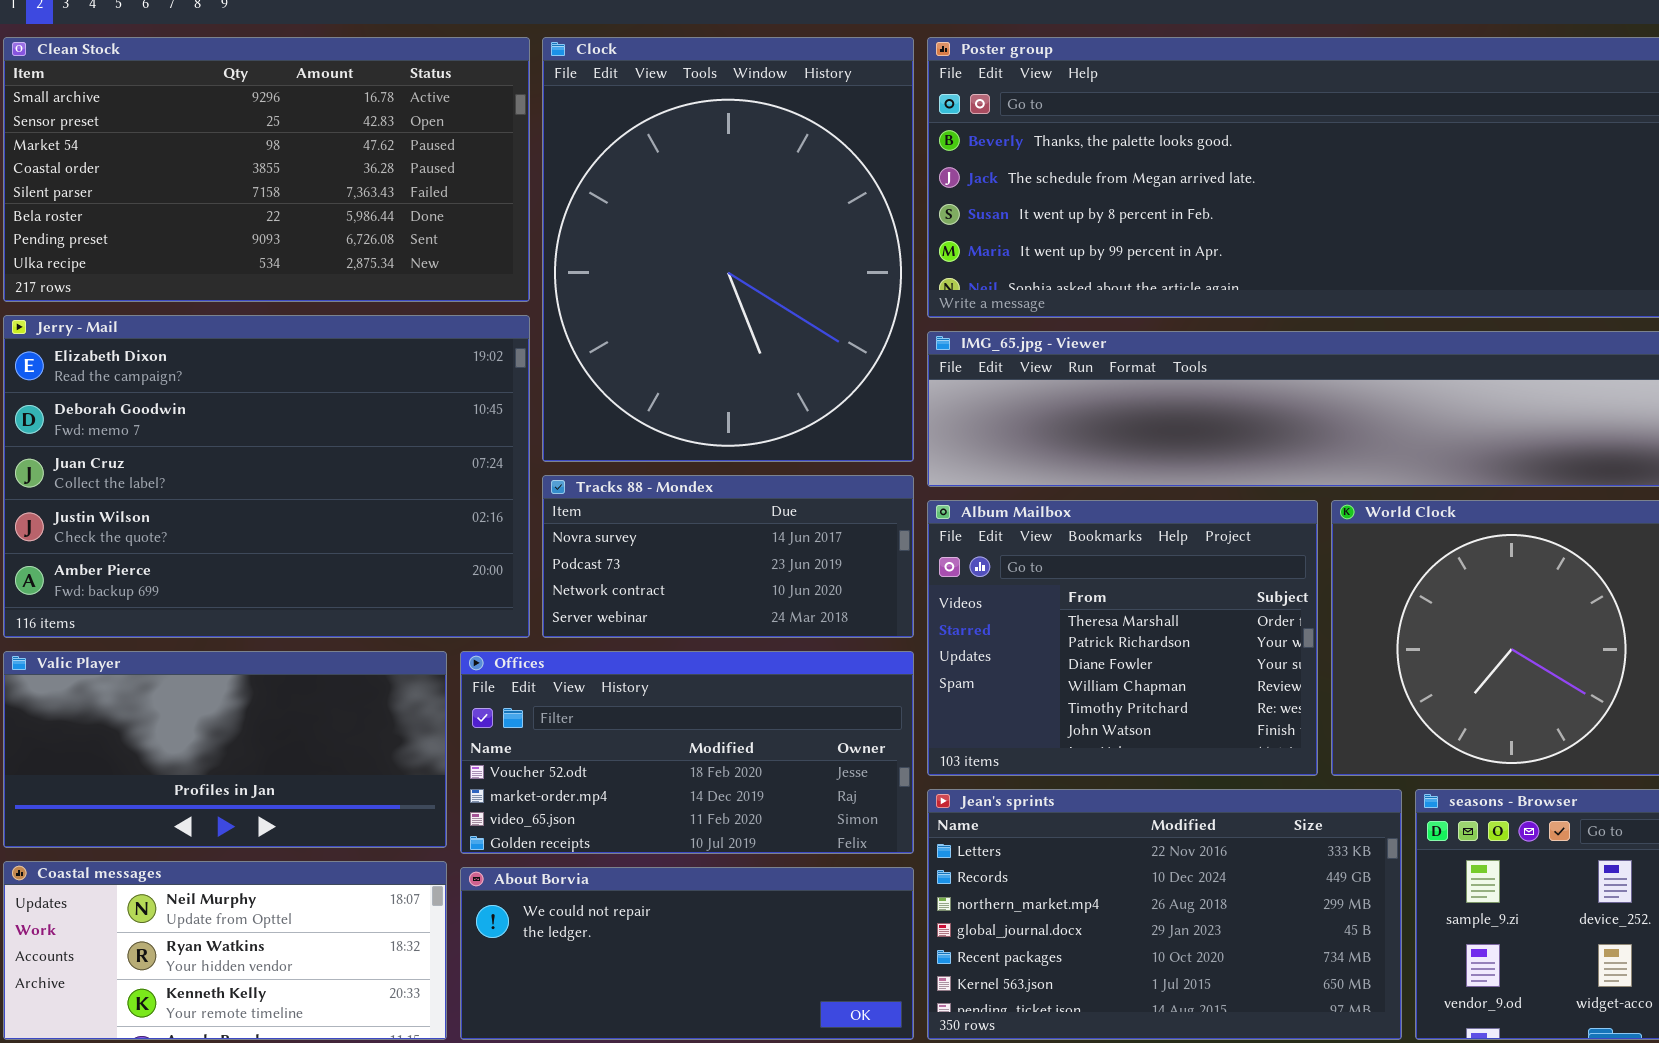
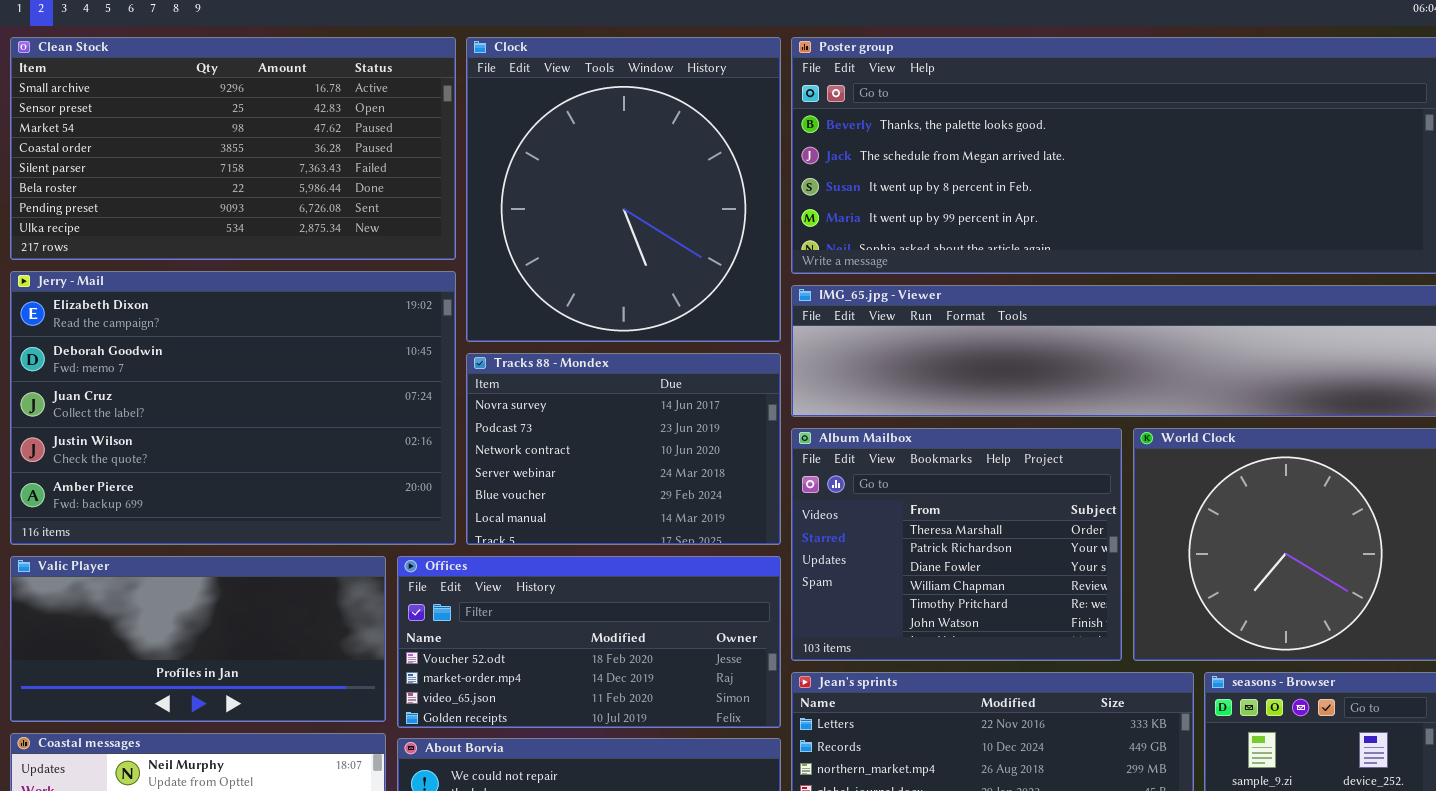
Clock: [542,37,914,462] -> [466,37,781,342], resized
Tracks 88 - Mondex: [542,475,914,638] -> [466,353,781,545], resized

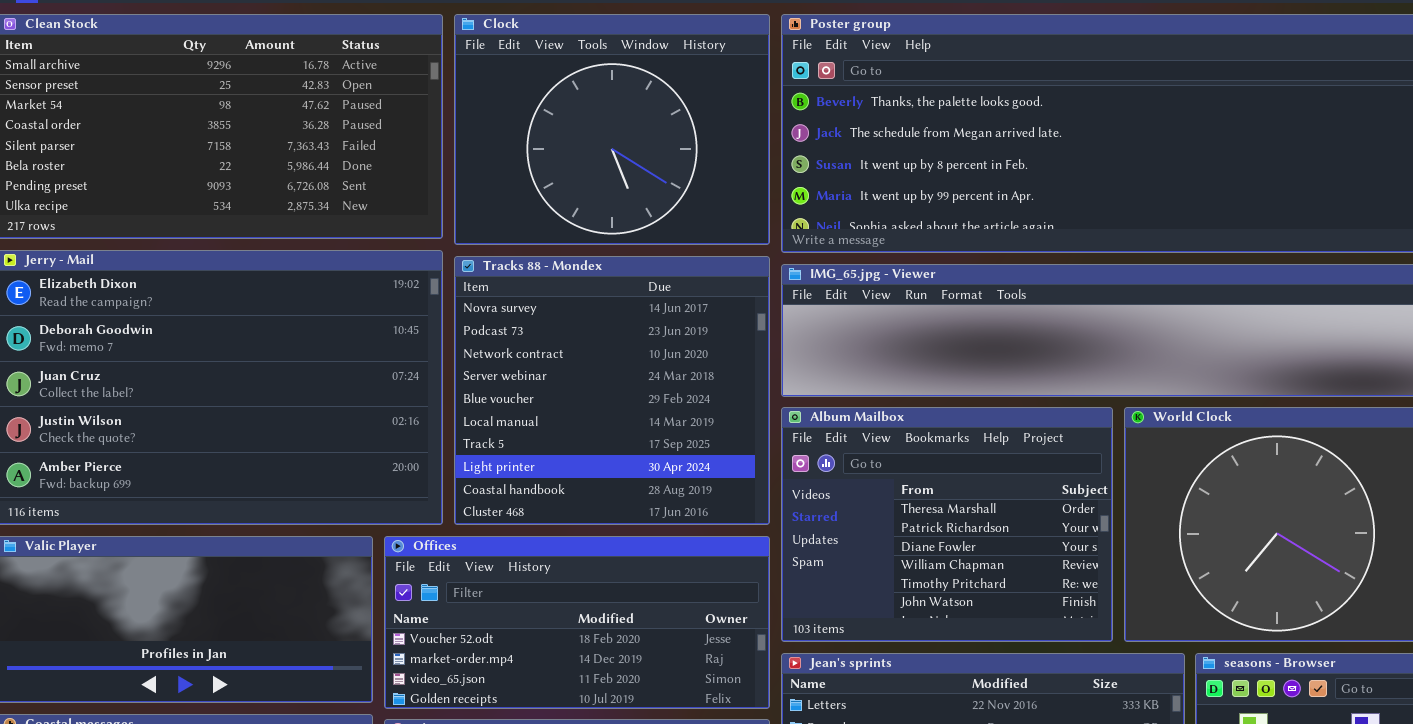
Clock: [466,37,781,342] -> [454,14,770,245], resized
Tracks 88 - Mondex: [466,353,781,545] -> [454,256,770,525], resized

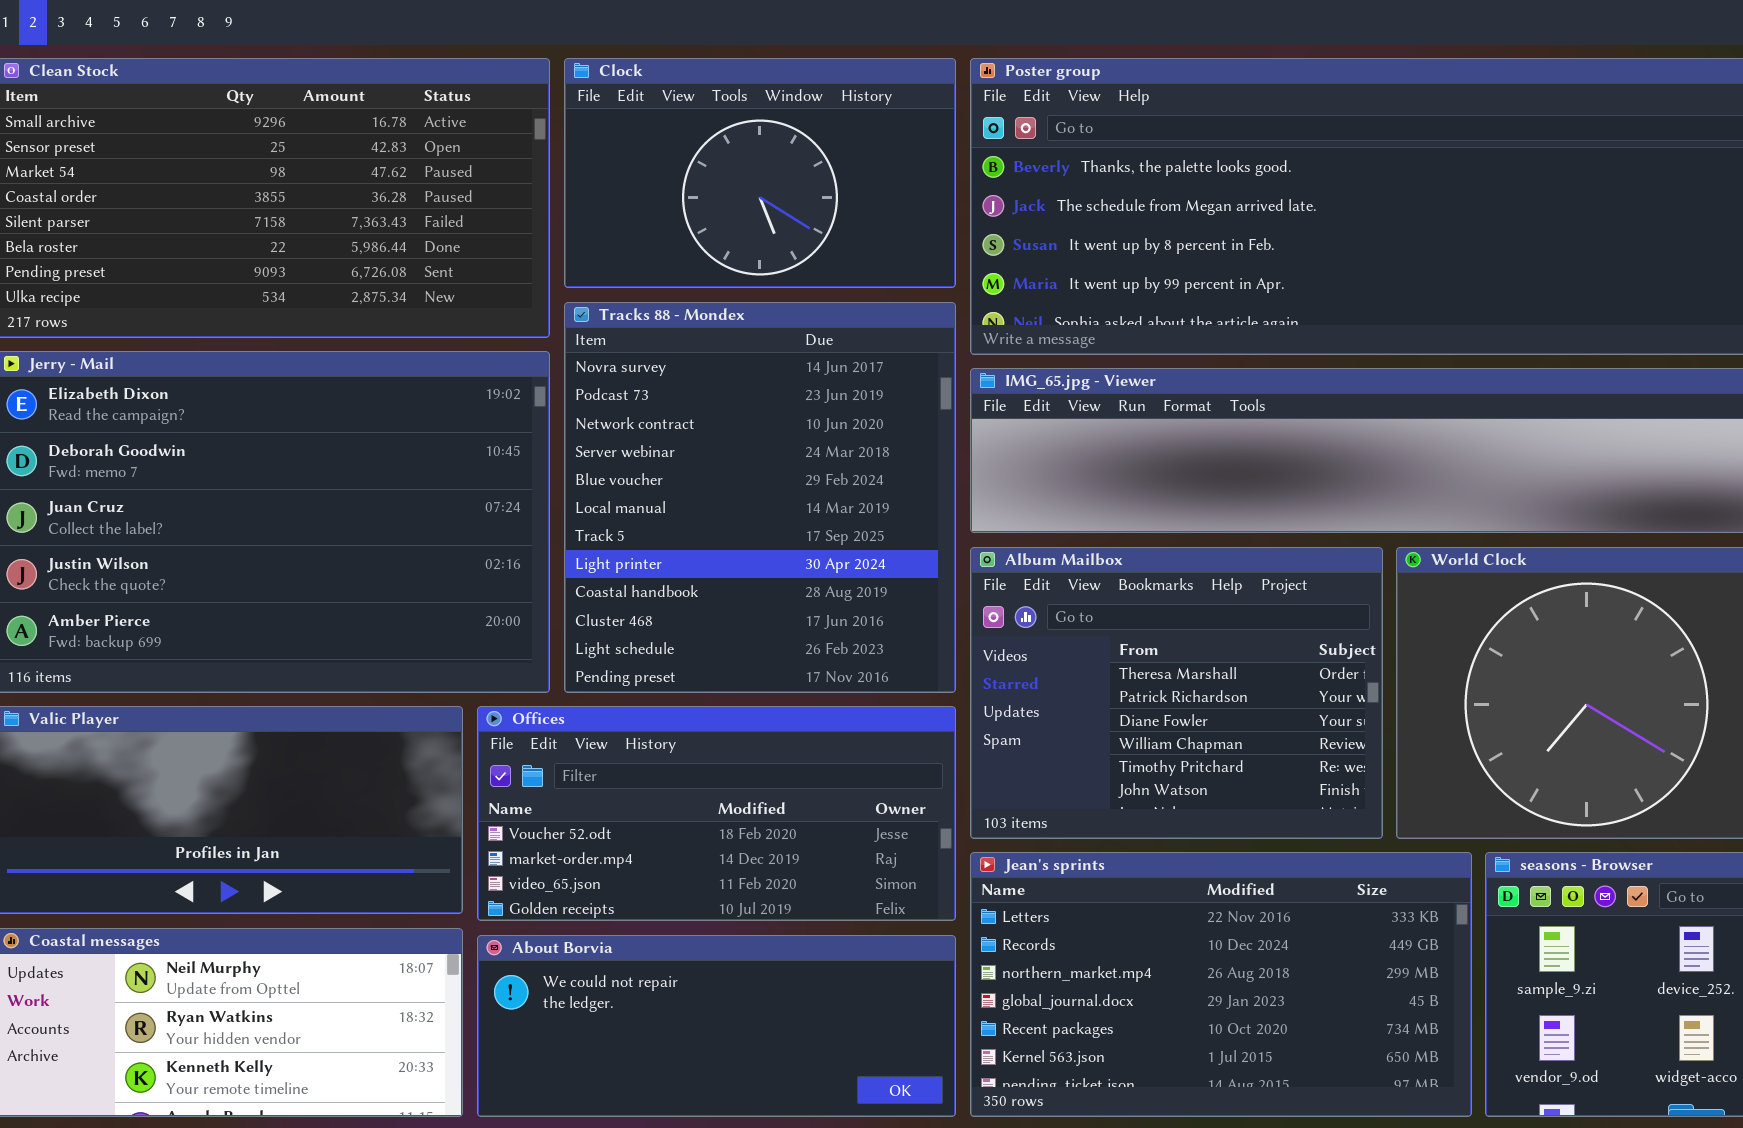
Clock: [454,14,770,245] -> [564,58,956,288], resized
Tracks 88 - Mondex: [454,256,770,525] -> [564,302,956,693], resized

